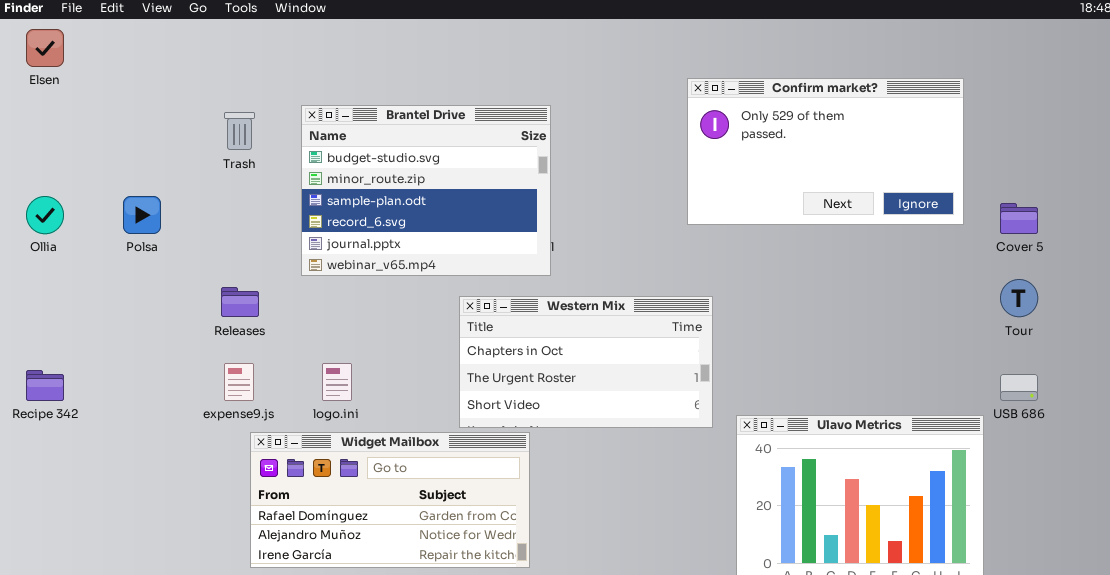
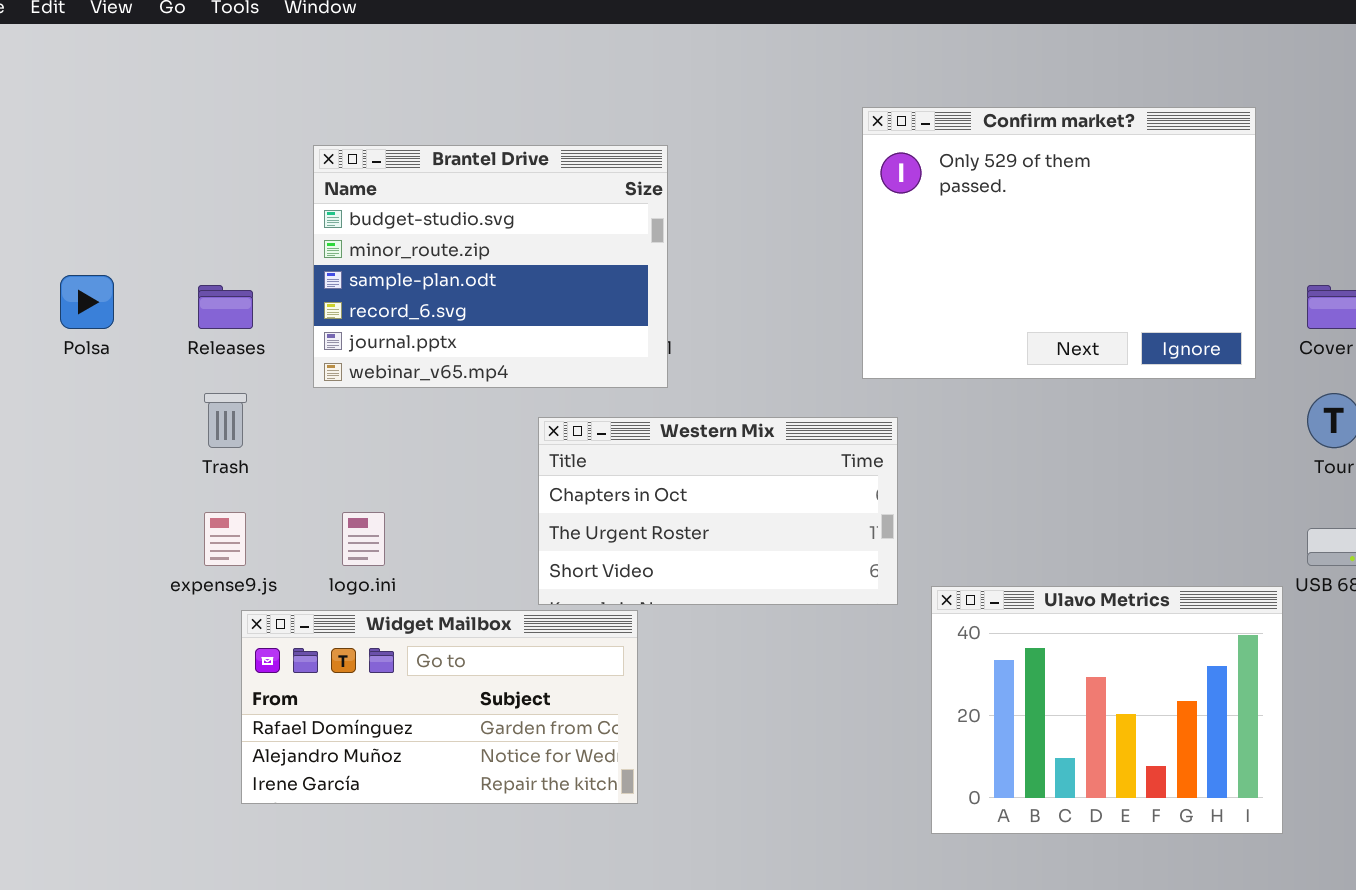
Confirm market?: [687,78,964,225] -> [862,107,1256,379], resized
Trash: [224,112,255,150] -> [204,393,247,448], moved
Releases: [221,287,259,317] -> [198,285,253,329], moved

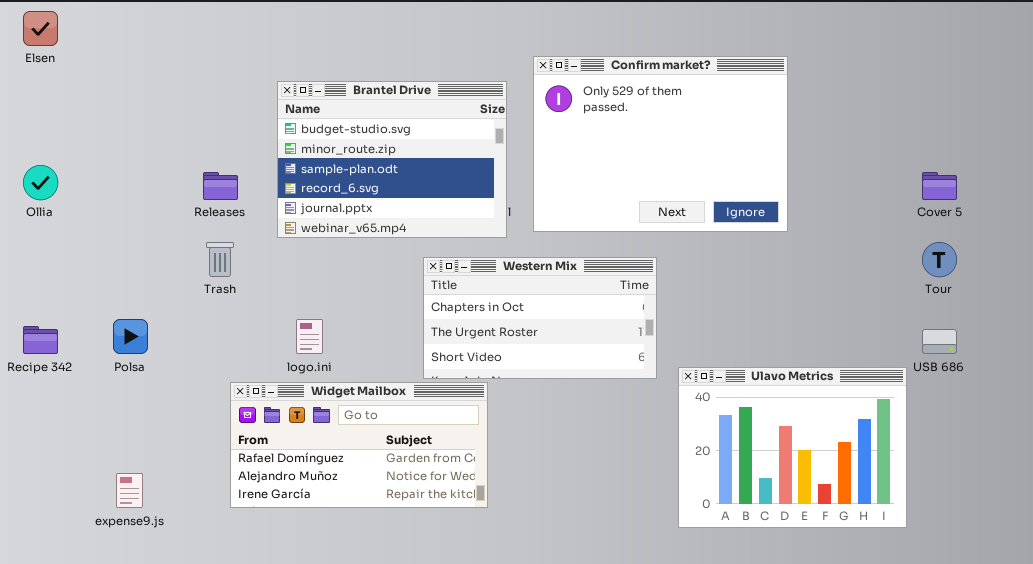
Confirm market?: [862,107,1256,379] -> [533,56,788,232], moved
Polsa: [60,275,114,329] -> [113,319,148,354], moved
expense9.js: [204,512,246,566] -> [116,473,143,508], moved

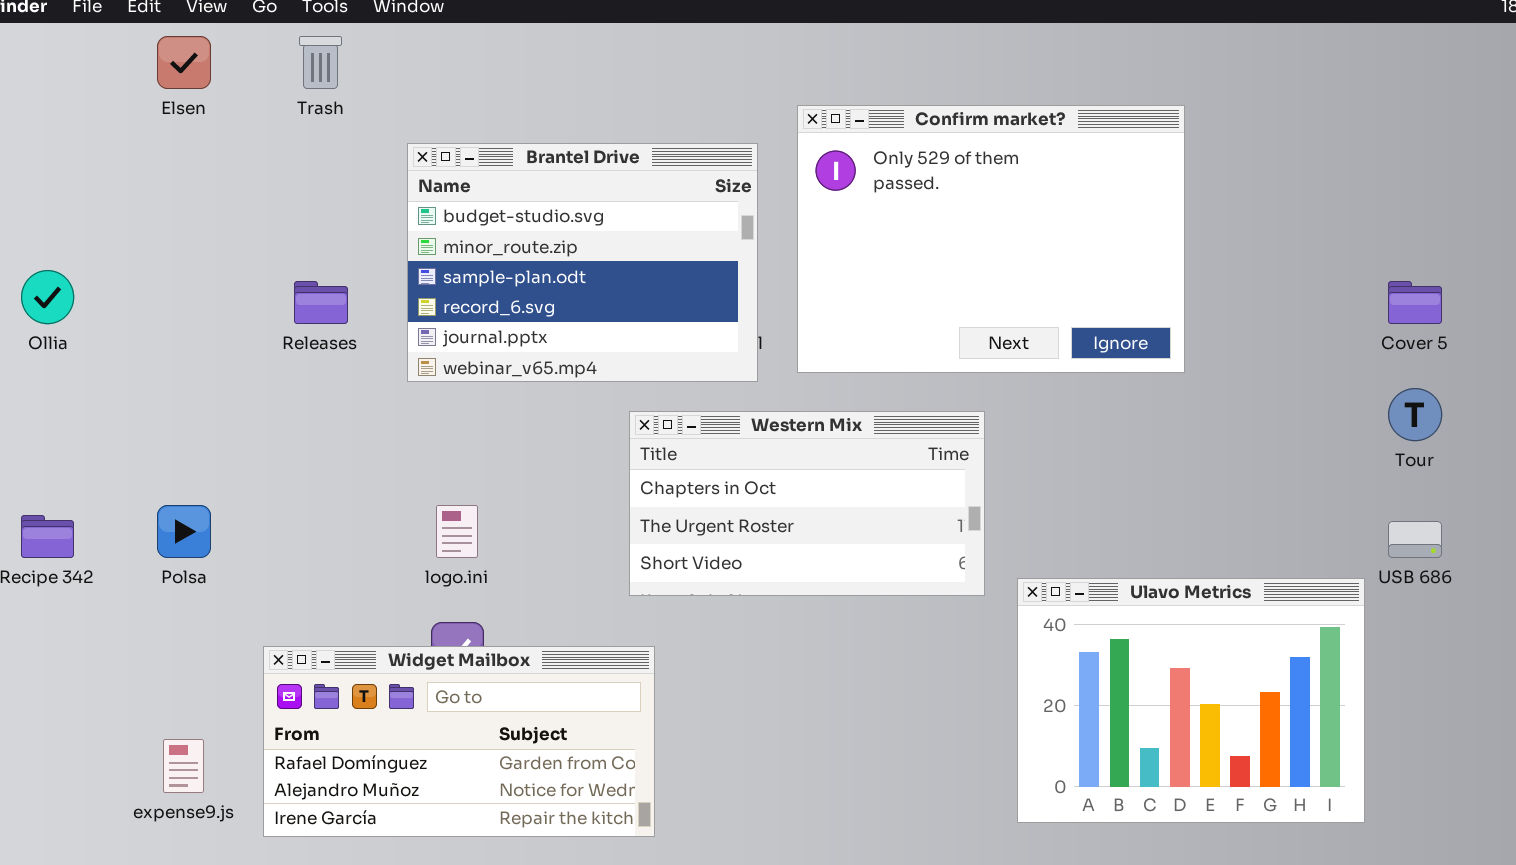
Elsen: [23,11,58,46] -> [157,36,211,89], moved
Trash: [206,242,234,277] -> [299,36,342,89], moved
Widget Mailbox: [230,382,488,508] -> [263,646,655,837], moved

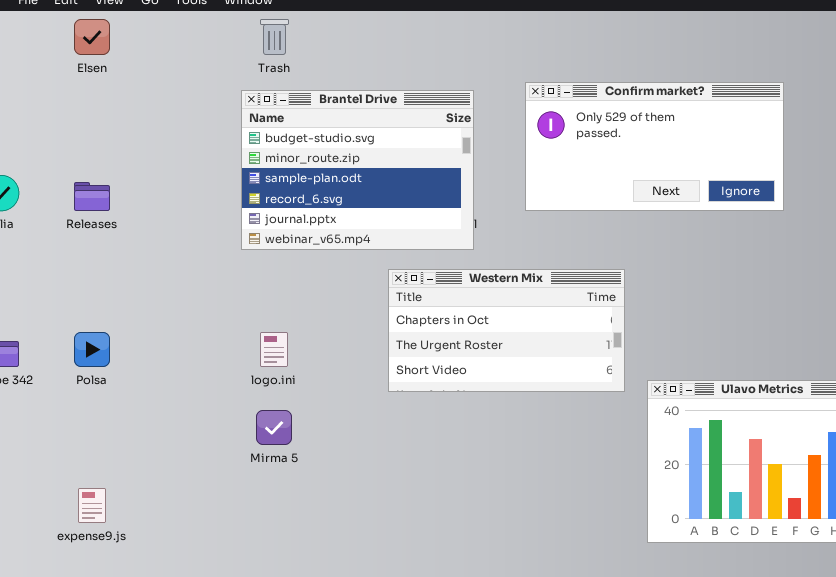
Trash: [299,36,342,89] -> [260,19,289,55], moved
Confirm market?: [797,105,1185,373] -> [525,82,784,211], moved, resized
Releases: [294,281,348,324] -> [74,182,110,211], moved
Widget Mailbox: [263,646,655,837] -> none, closed

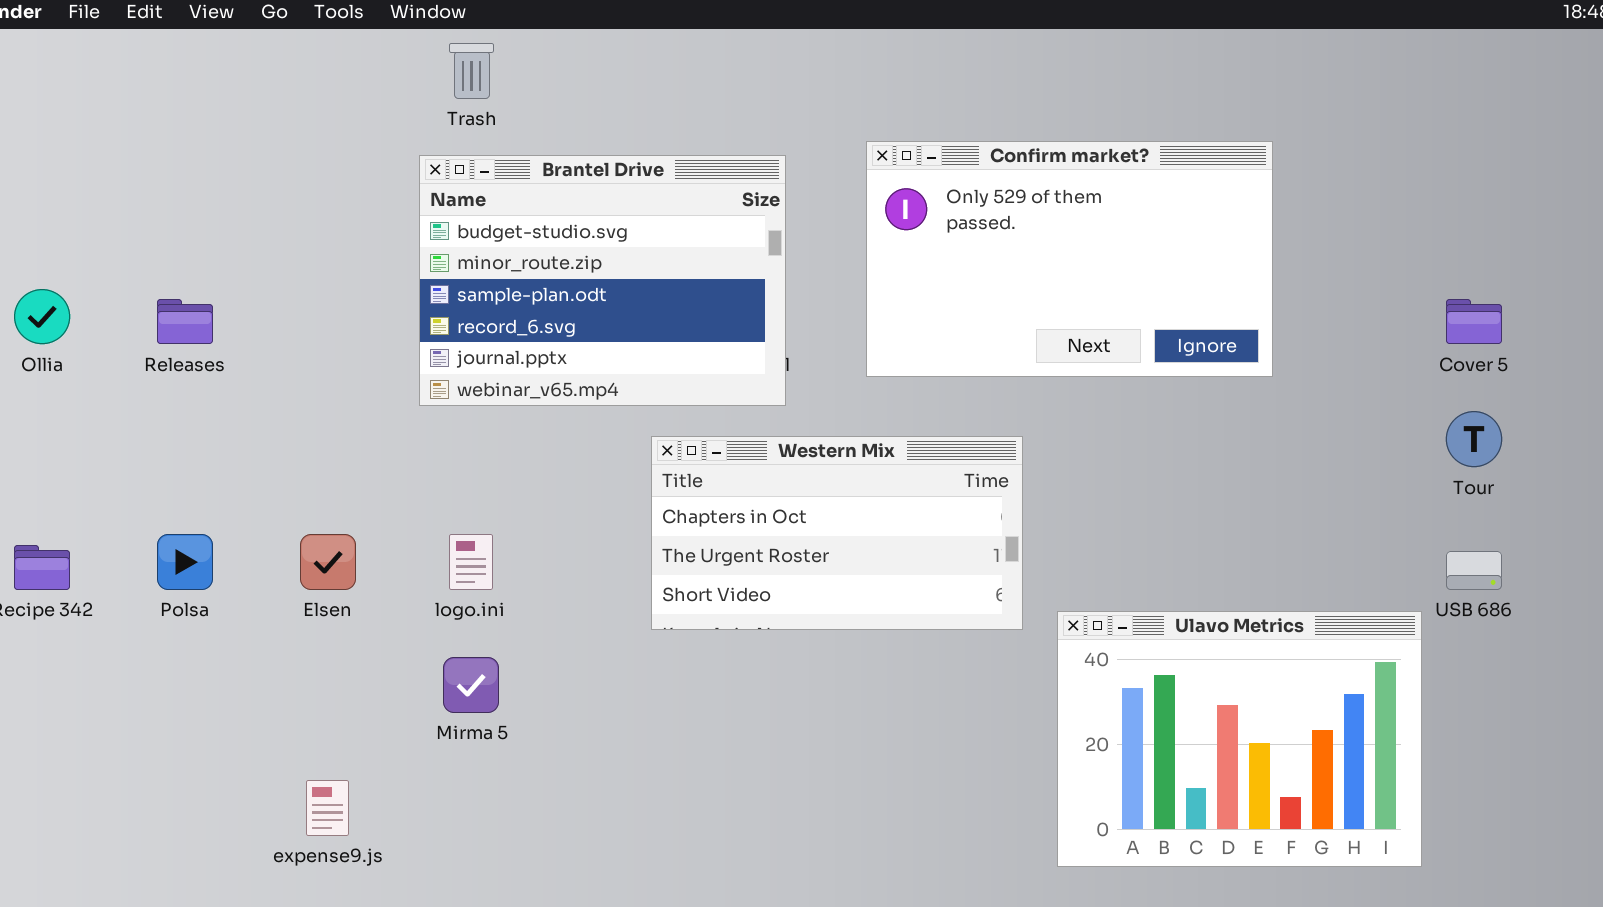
Elsen: [74,19,110,55] -> [300,534,356,590], moved
Confirm market?: [525,82,784,211] -> [866,141,1273,377], resized
expense9.js: [78,488,106,523] -> [306,780,349,836], moved

